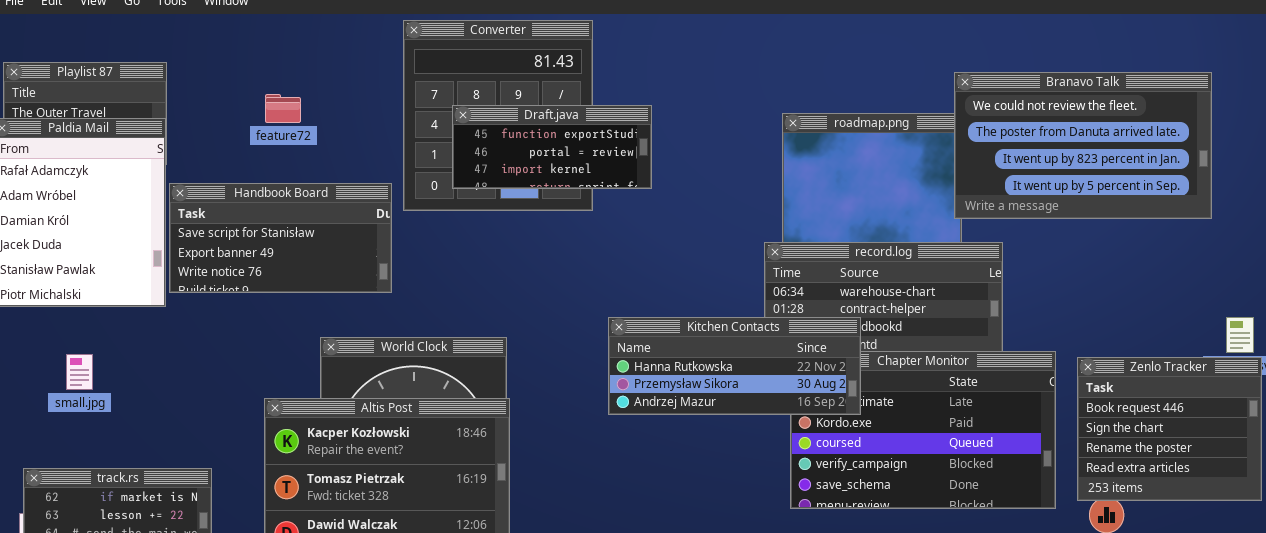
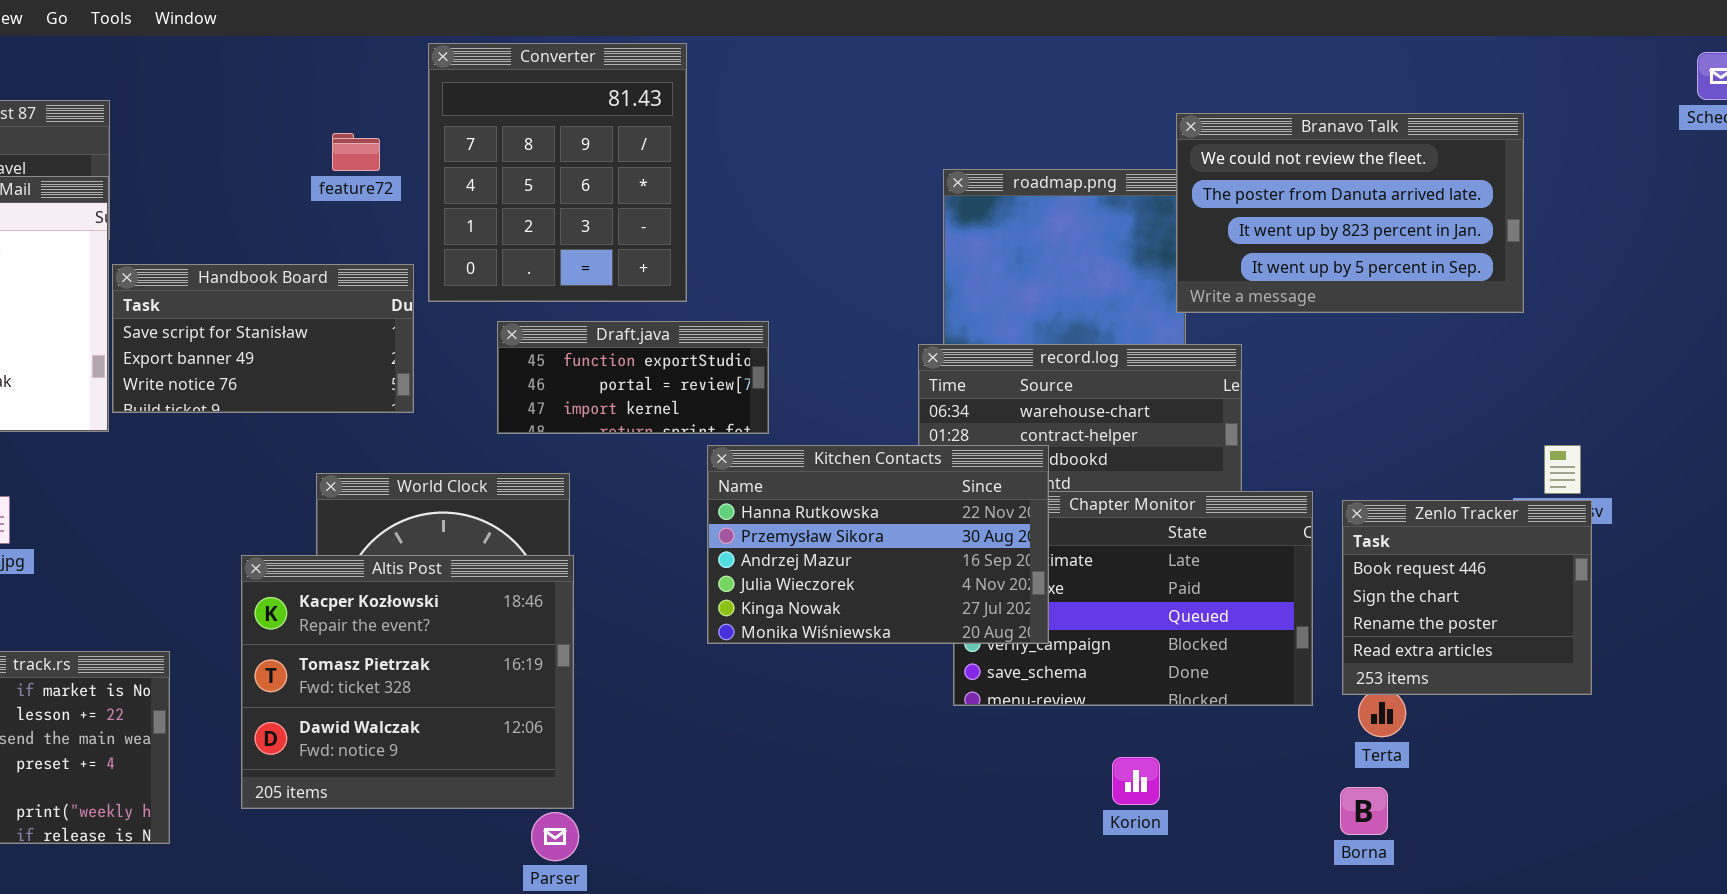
feature72: [265,94,301,123] -> [332,133,380,171], moved
Draft.java: [452,105,652,189] -> [497,321,769,434], moved
Kitchen Contacts: [608,317,861,415] -> [707,445,1049,644], resized

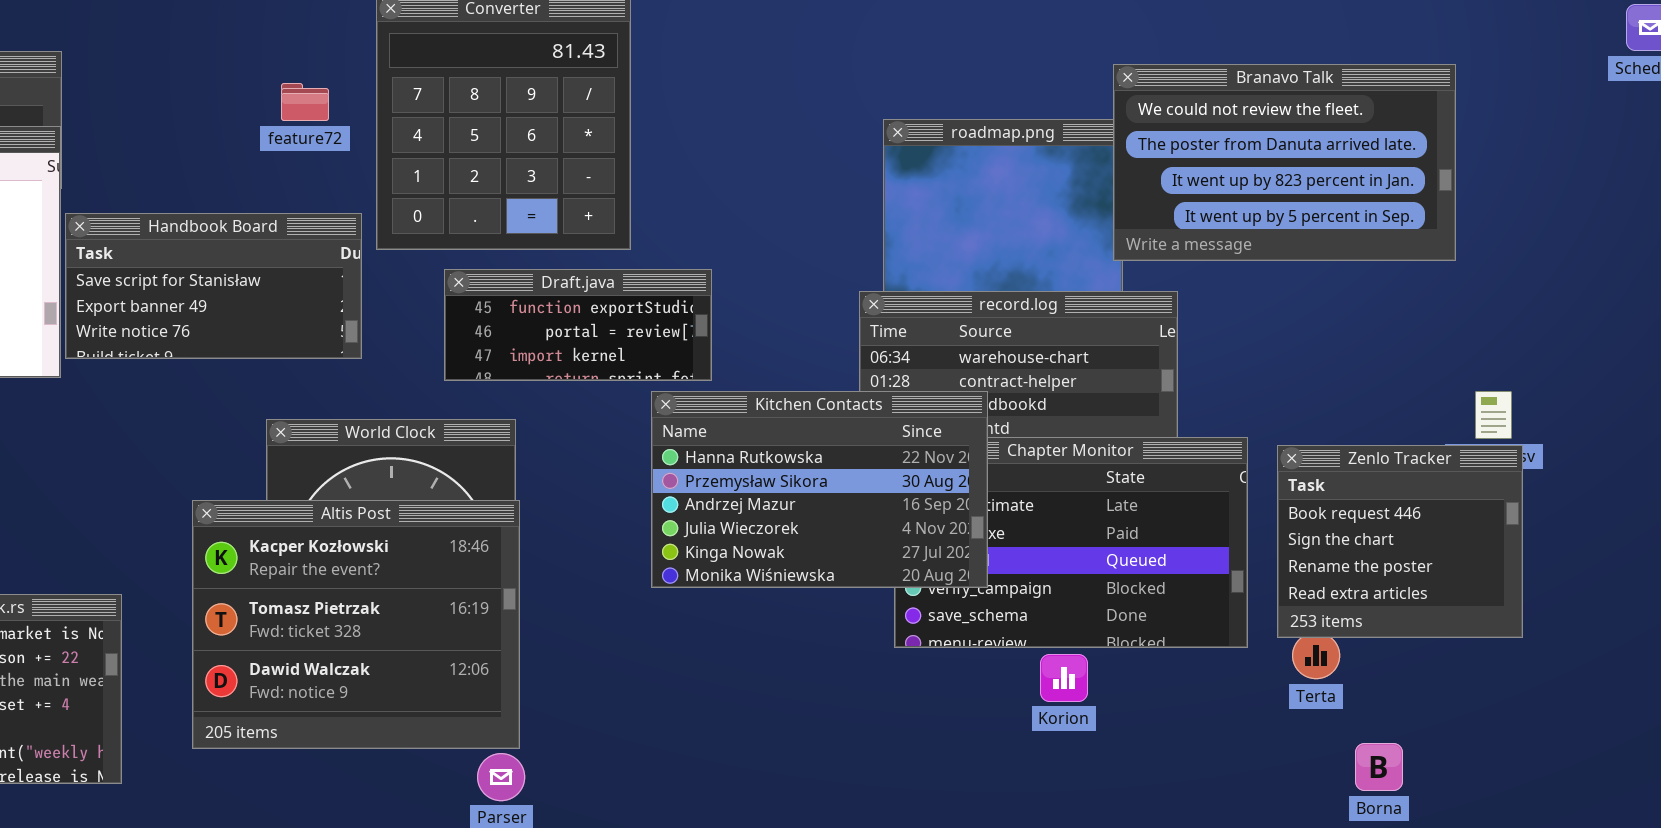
Korion: [1112,757,1160,805] -> [1040,654,1088,702], moved
Borna: [1340,787,1388,835] -> [1355,743,1403,791], moved

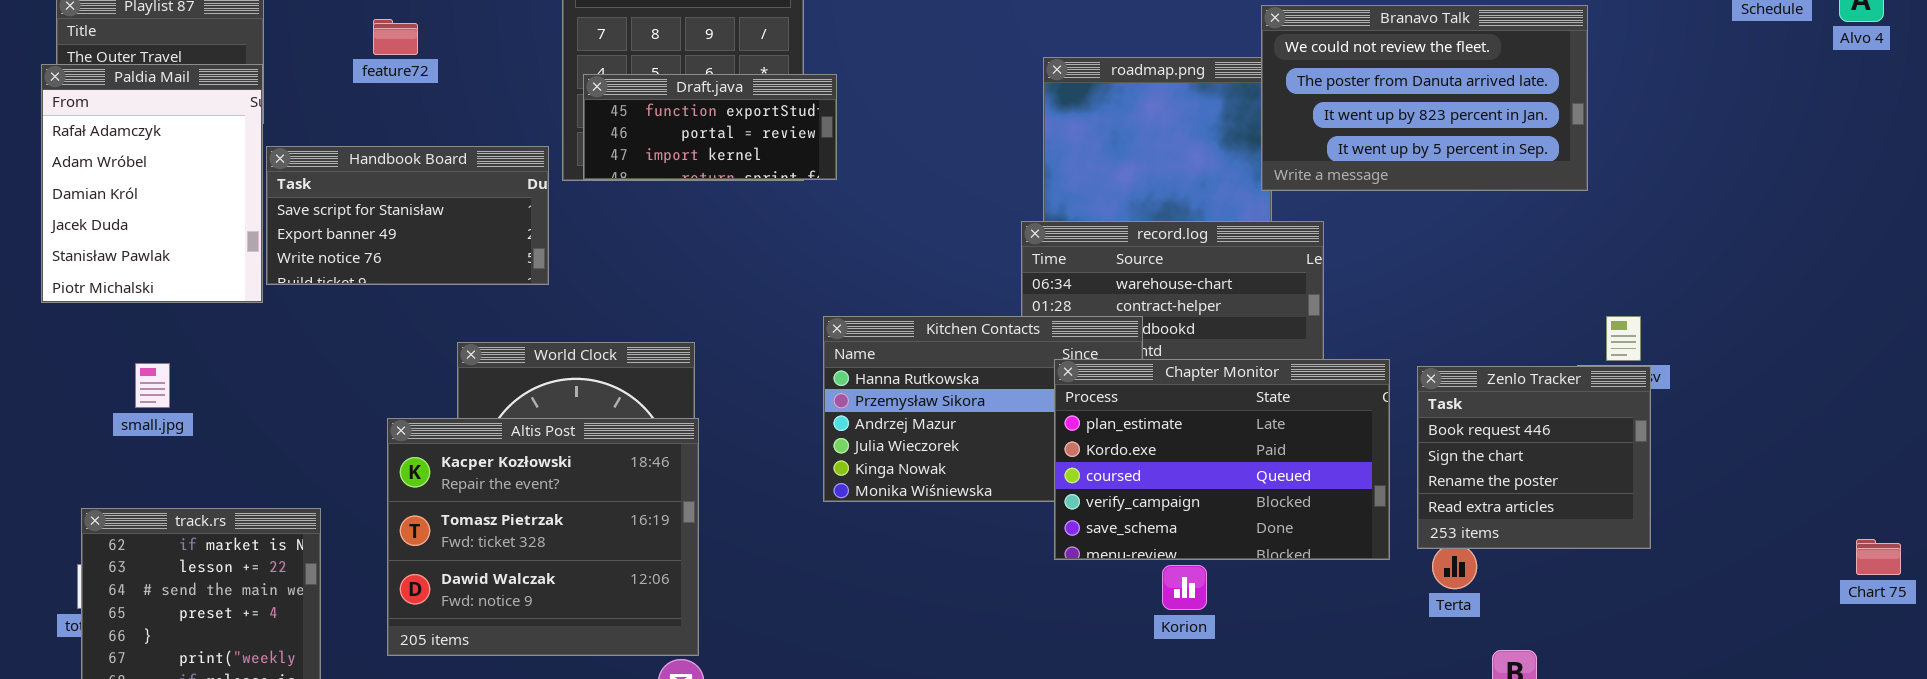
feature72: [281,83,329,121] -> [373,19,418,55], moved
Draft.java: [444,269,712,381] -> [583,74,837,180], moved
Chapter Monitor: [894,437,1248,648] -> [1054,359,1390,560], raised
Korion: [1040,654,1088,702] -> [1162,565,1207,610], moved

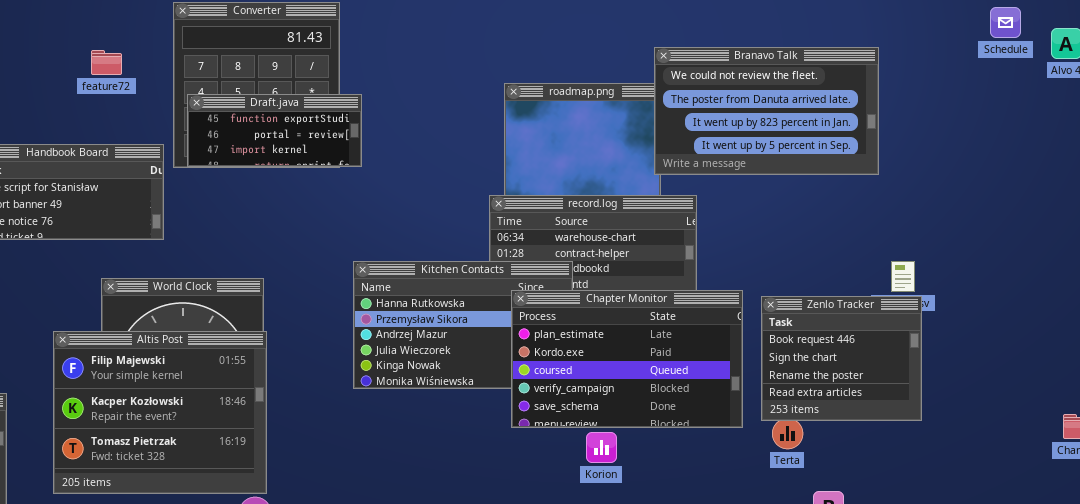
feature72: [373,19,418,55] -> [91,50,122,75], moved
Altis Post: [387,418,699,656] -> [53,331,267,494], scrolled up 1 row

